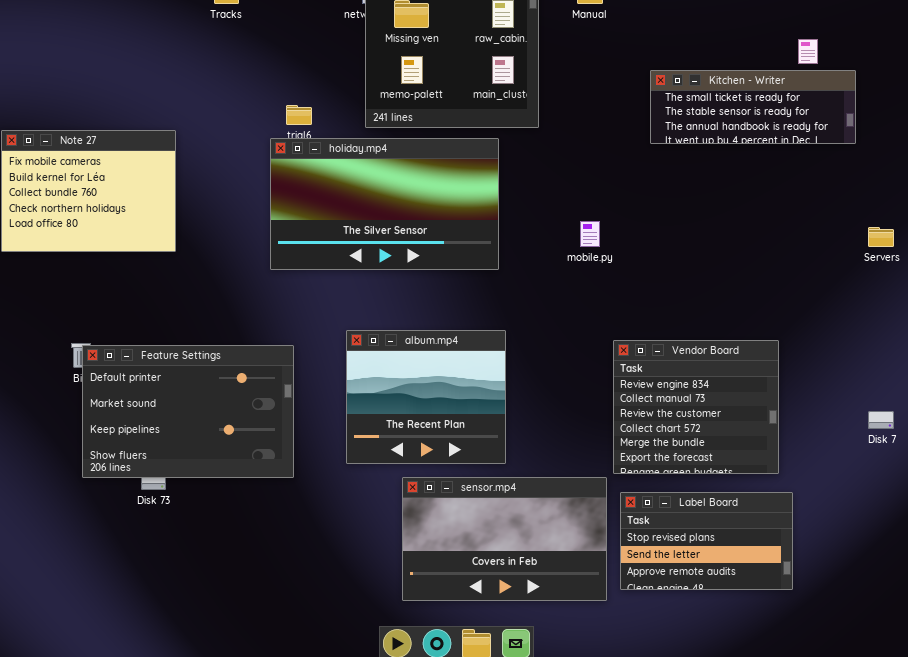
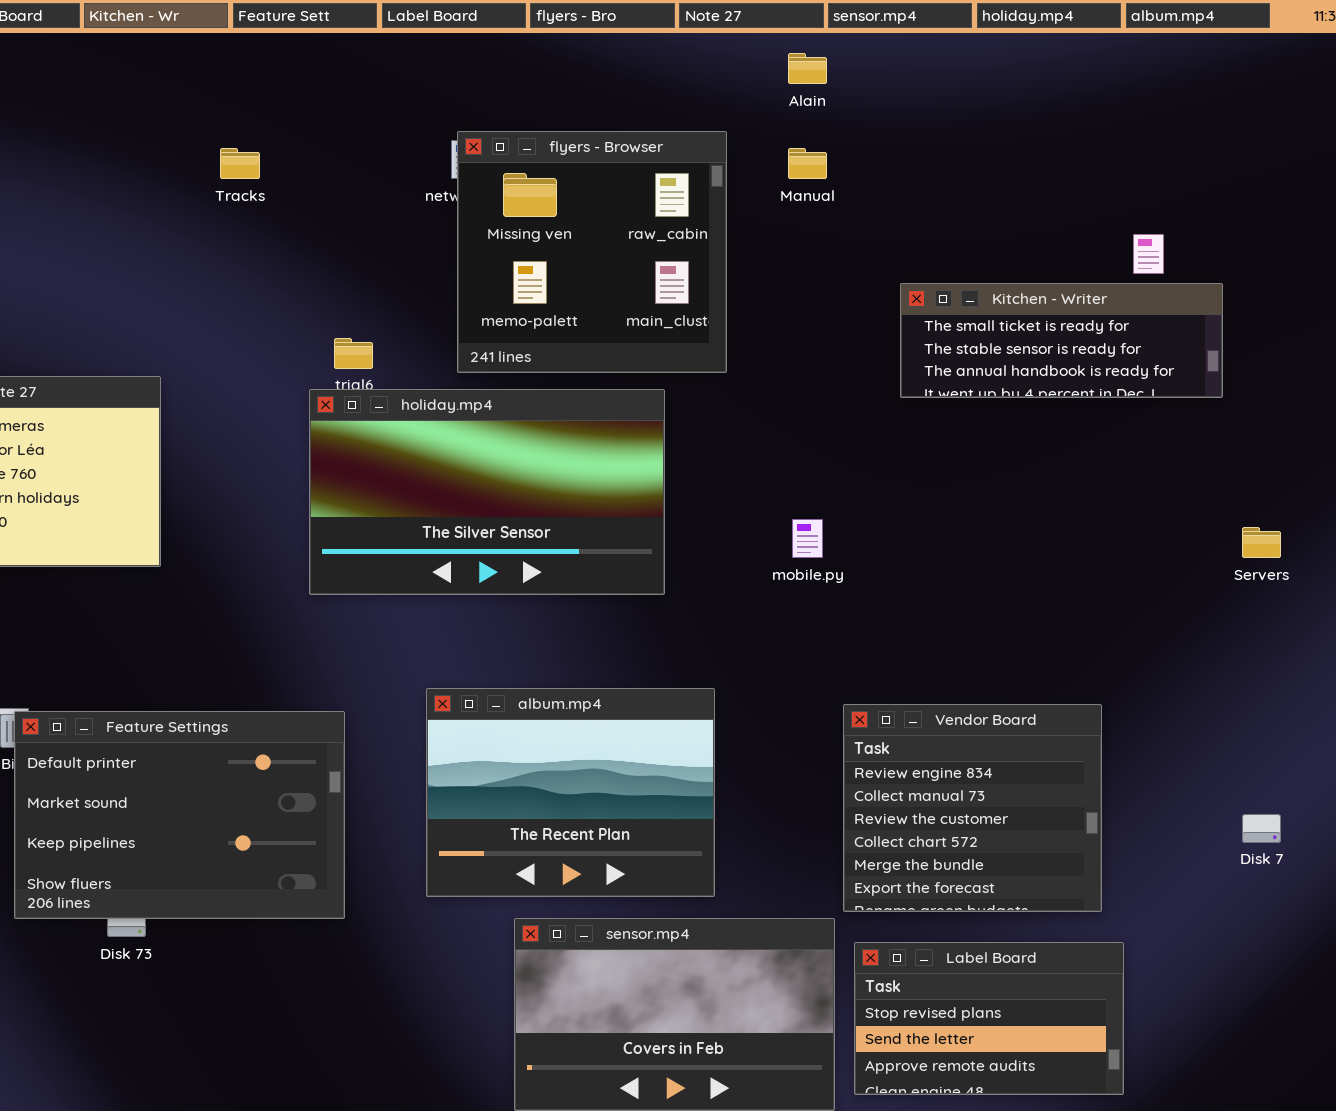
album.mp4: [346,330,506,464] -> [426,688,715,897], resized

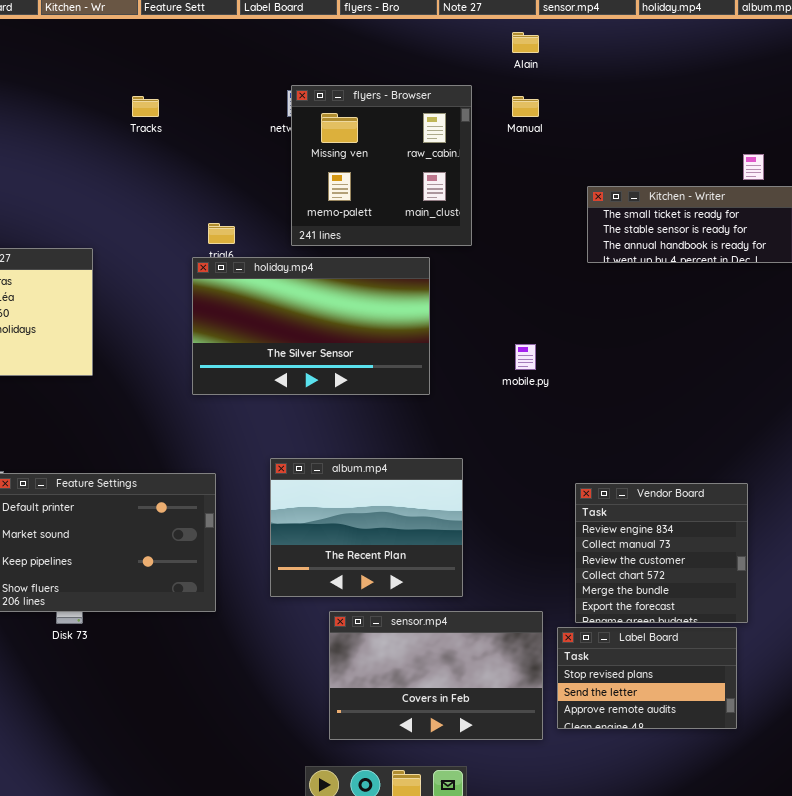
Vendor Board: [843,704,1102,912] -> [575,483,748,623], moved

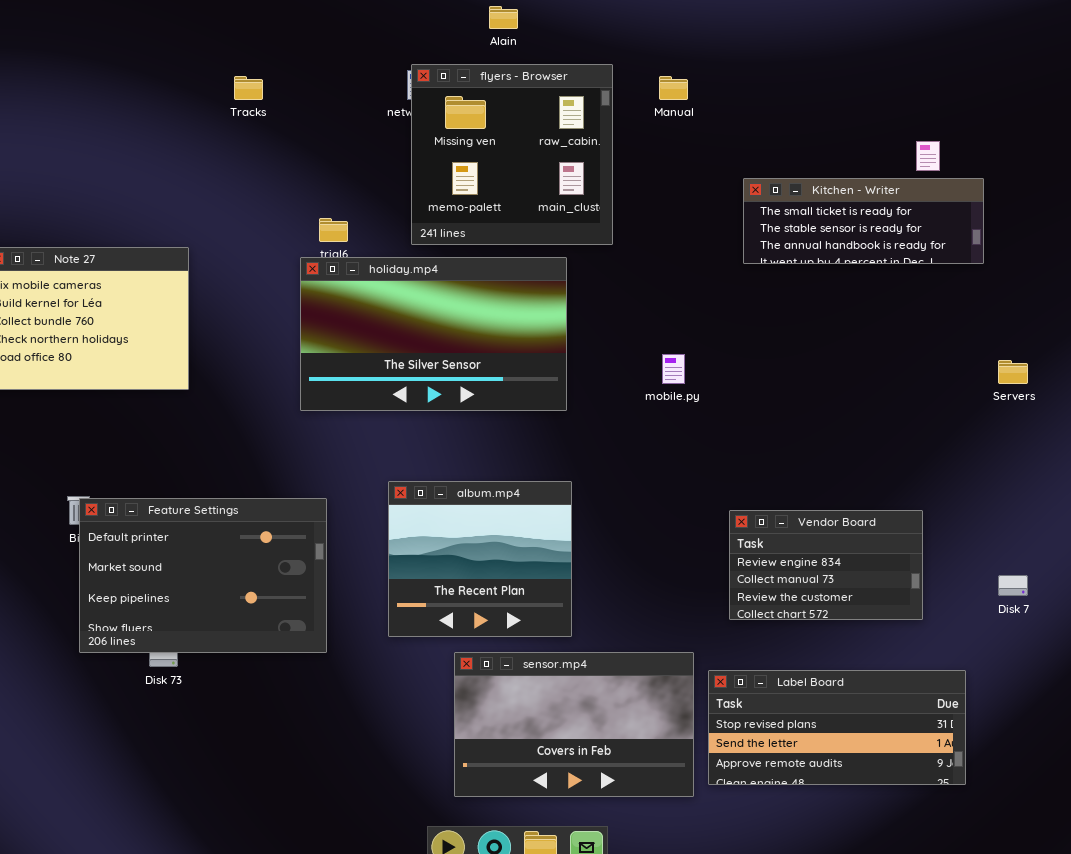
Alain: [512,32,539,53] -> [489,6,518,29], moved
album.mp4: [270,458,463,597] -> [388,481,572,637], resized
Vendor Board: [575,483,748,623] -> [729,510,923,620], resized
Label Board: [557,627,737,729] -> [708,670,966,785], resized

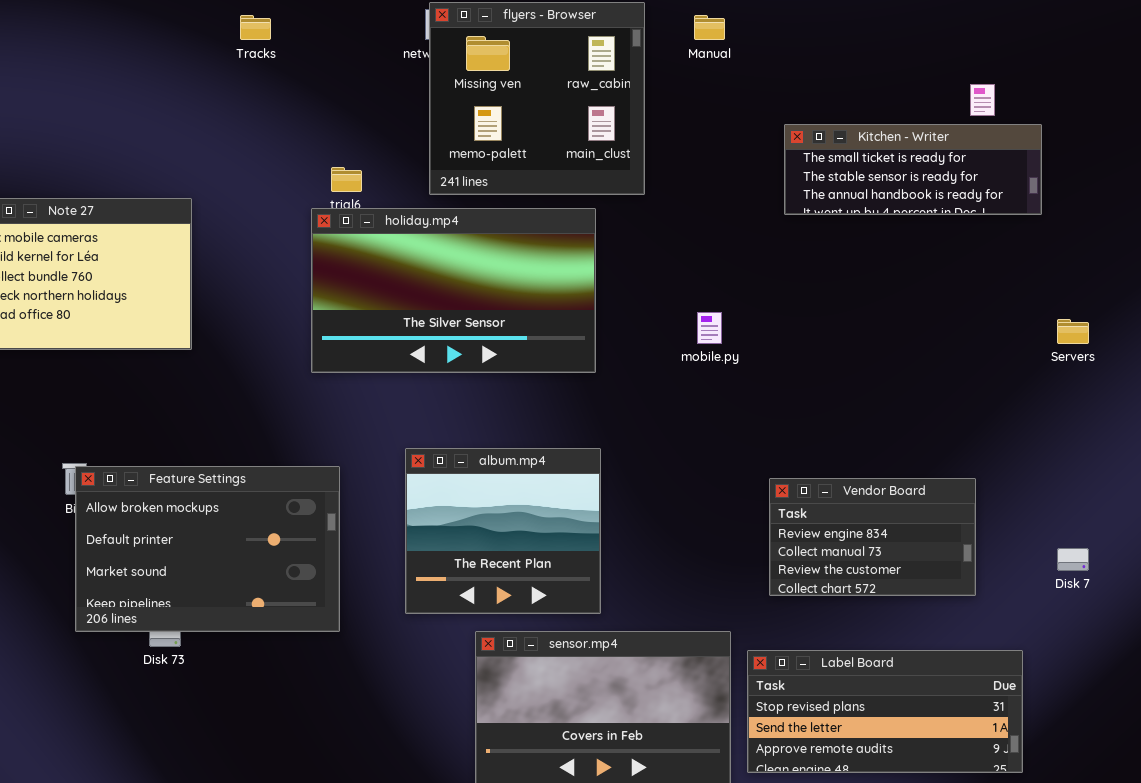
Feature Settings: [79,498,327,653] -> [75,466,340,632], scrolled up 1 row

